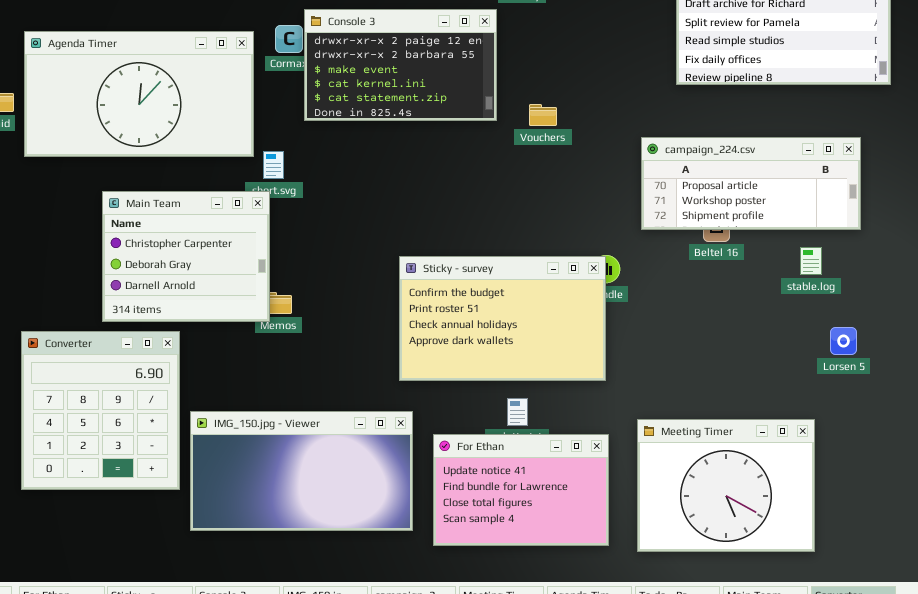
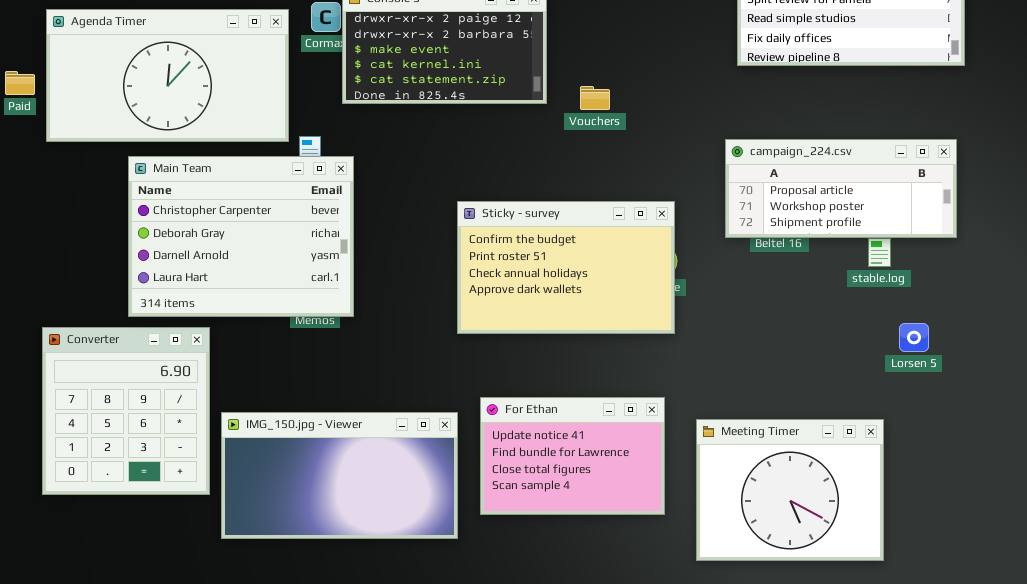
campaign_224.csv: [641,137,861,230] -> [725,139,957,238], moved
Main Team: [102,191,270,322] -> [128,156,354,317], resized
Sticky - survey: [399,256,606,381] -> [457,201,675,334], moved
For Ethan: [433,434,609,546] -> [480,397,665,515], moved

